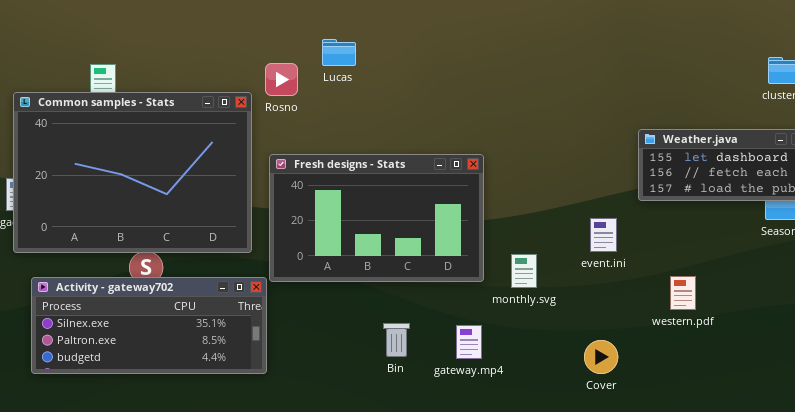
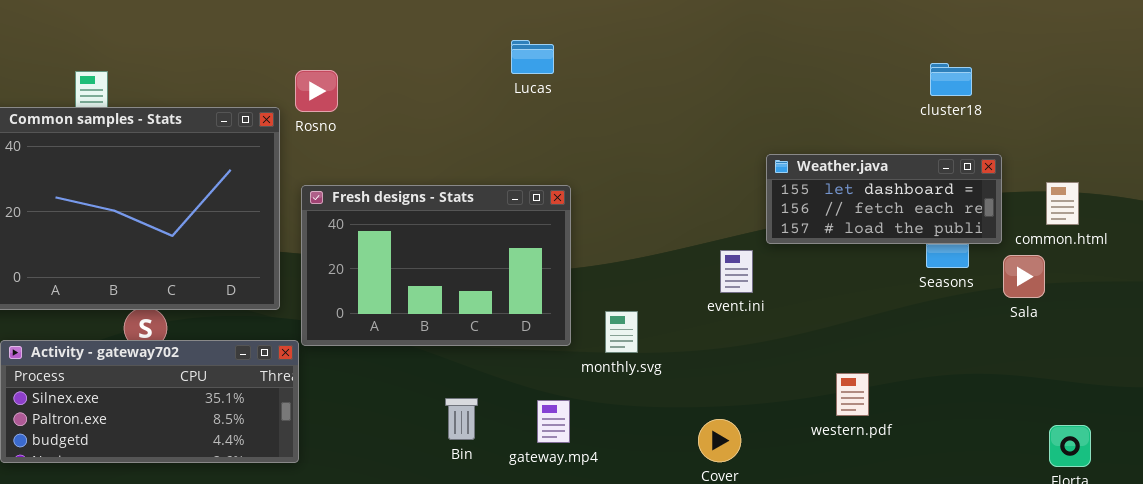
Lucas: [322,39,356,66] -> [511,40,554,74], moved
event.ini: [590,218,617,252] -> [720,250,753,293], moved
western.pdf: [670,276,696,310] -> [836,373,869,416], moved

